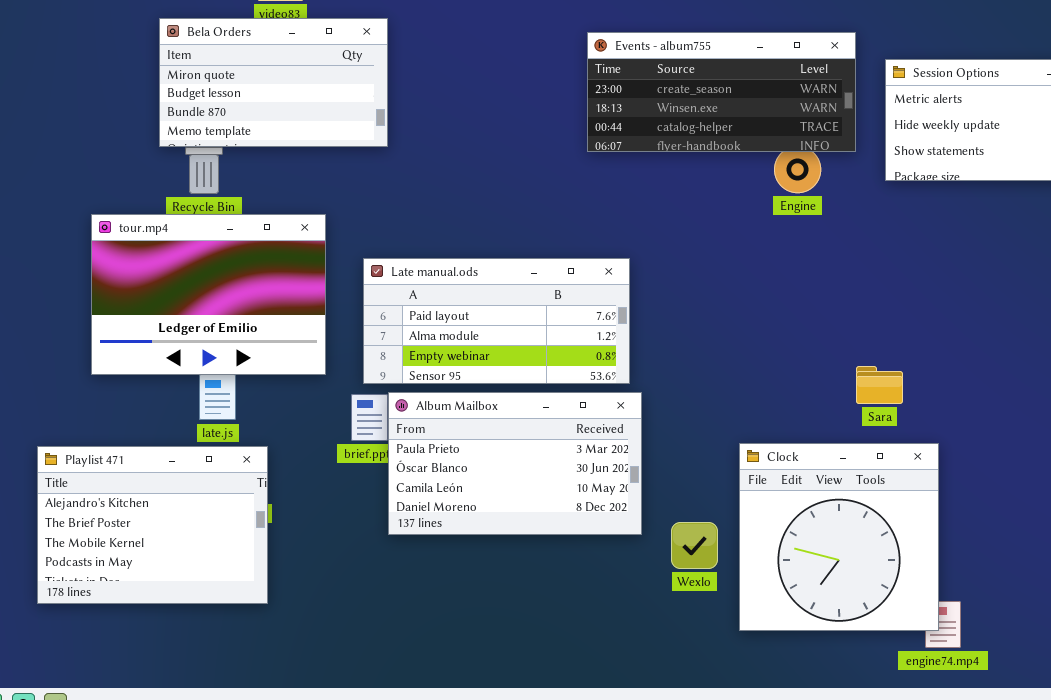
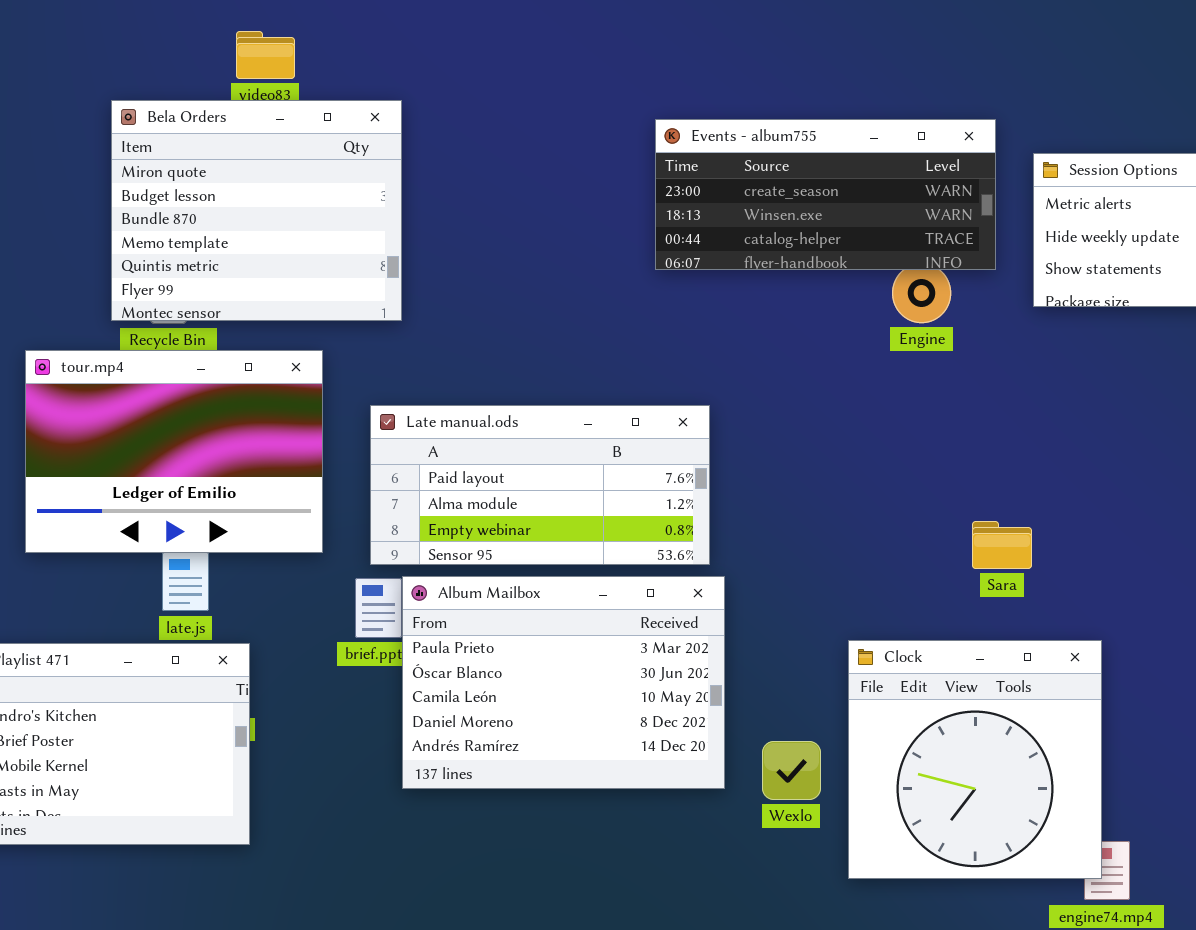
Bela Orders: [159,18,388,147] -> [111,100,402,321], resized
Sara: [856,366,903,404] -> [972,521,1032,569], moved
Album Mailbox: [388,392,642,535] -> [402,576,725,789], resized

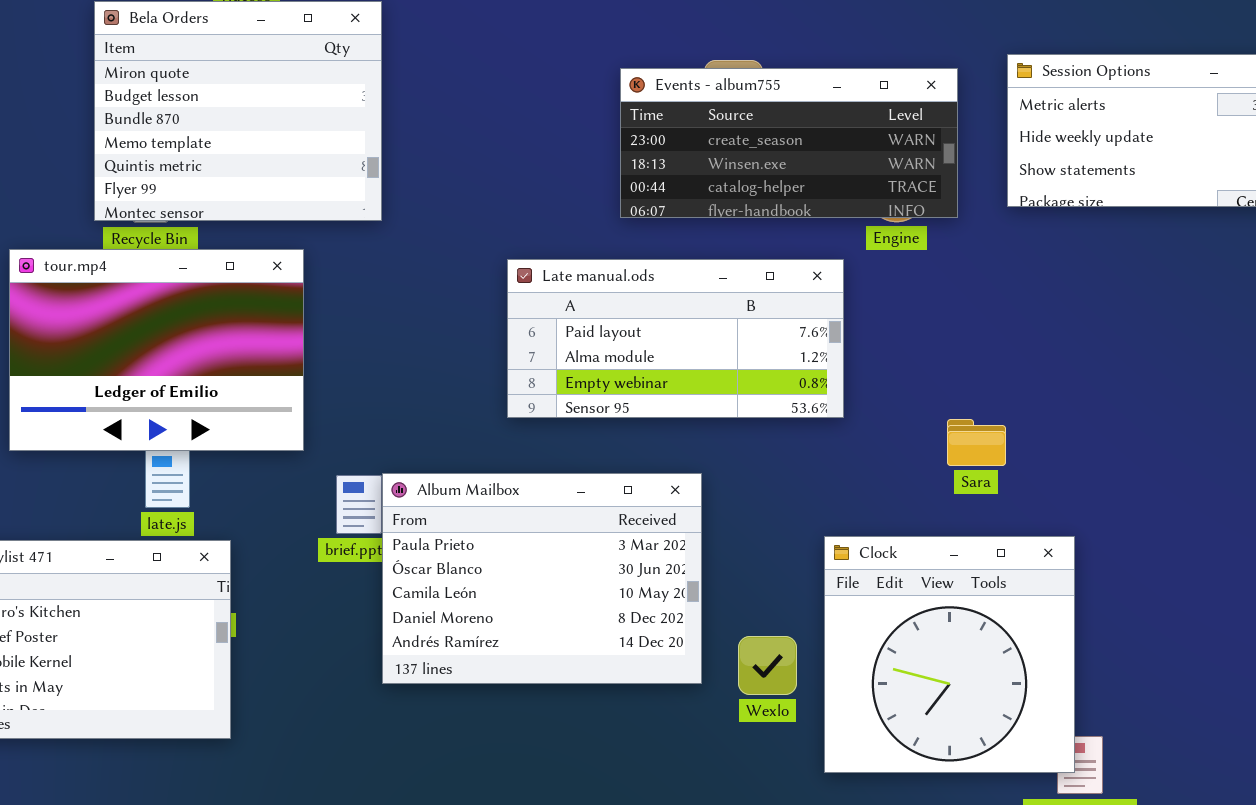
Events - album755: [655,119,996,270] -> [620,68,958,218], moved
Late manual.ods: [370,405,710,565] -> [507,259,844,418], moved

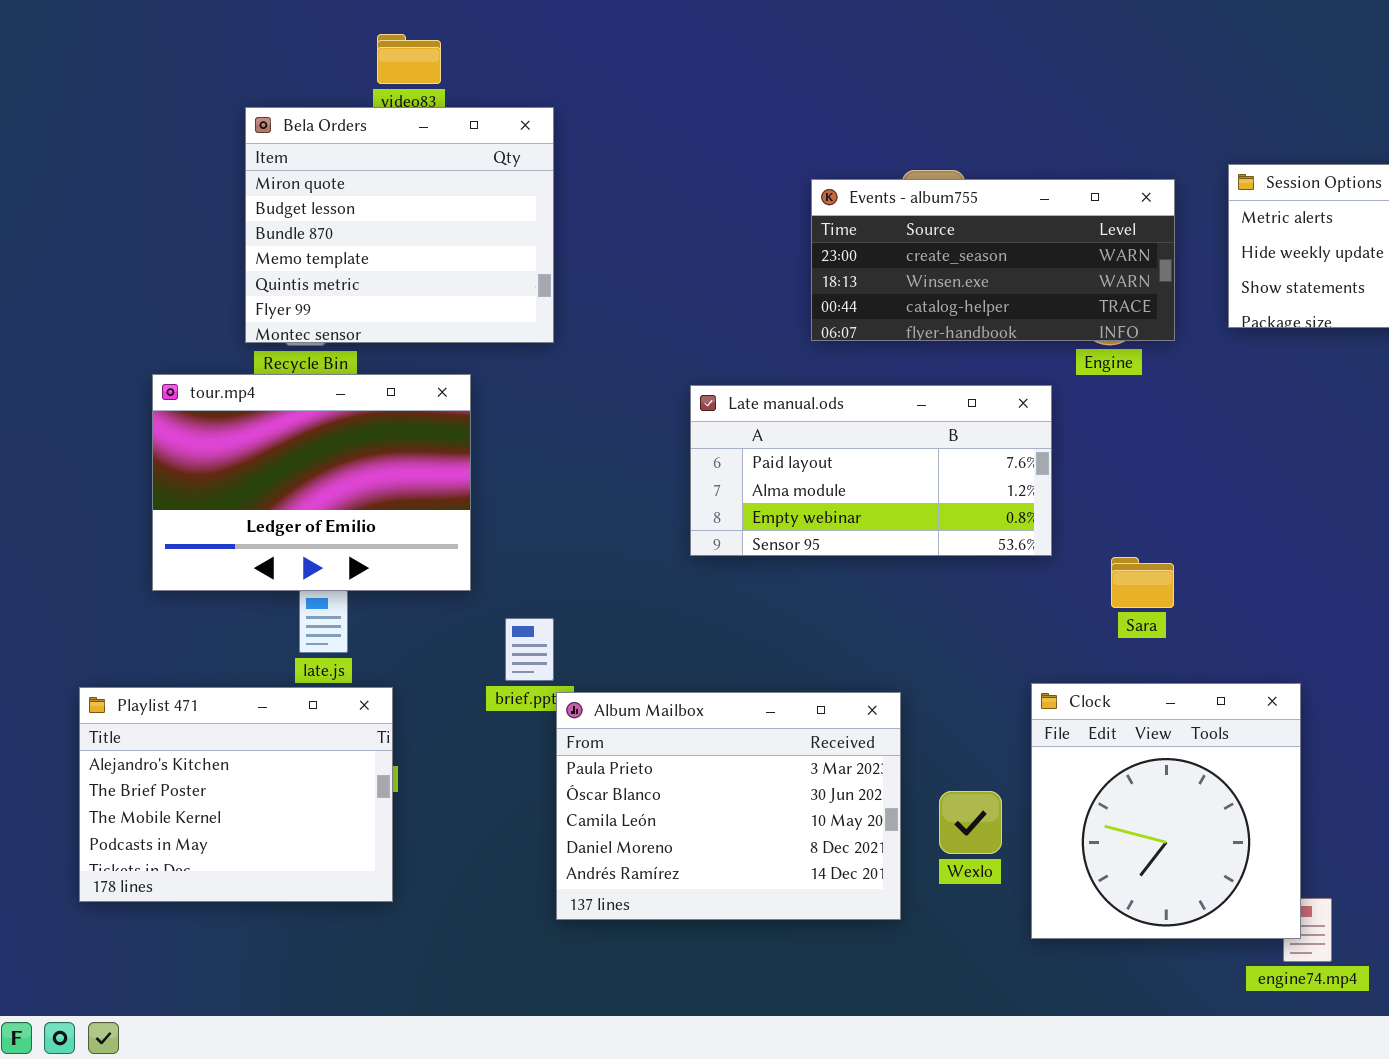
Sara: [947,419,1006,466] -> [1111,557,1174,608], moved
Album Mailbox: [382,473,702,684] -> [556,692,901,920], moved

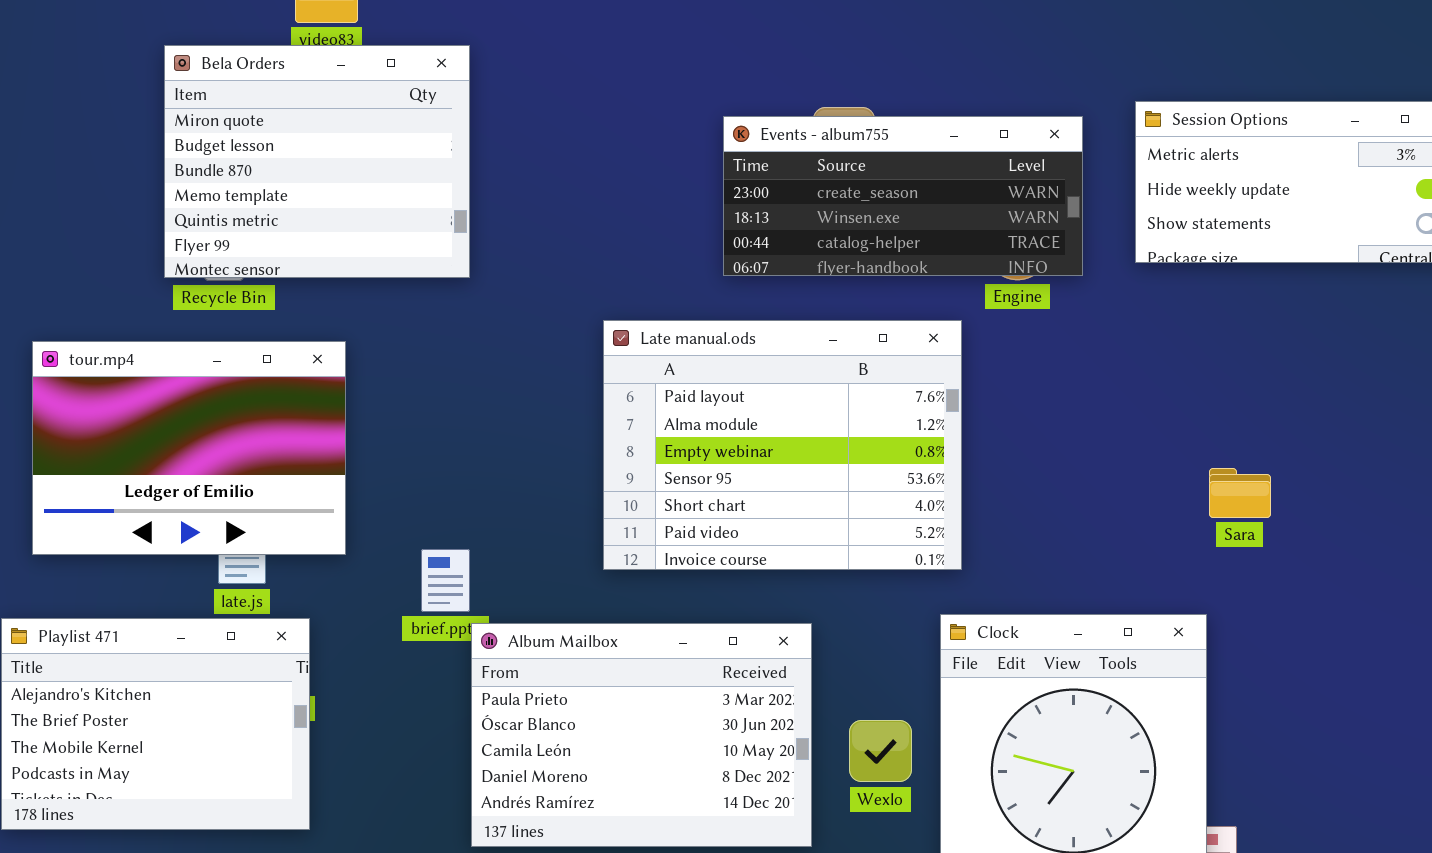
tour.mp4: [152,374,471,591] -> [32,341,346,555], moved
Late manual.ods: [690,385,1052,556] -> [603,320,962,570], resized
Sara: [1111,557,1174,608] -> [1209,468,1271,518], moved

